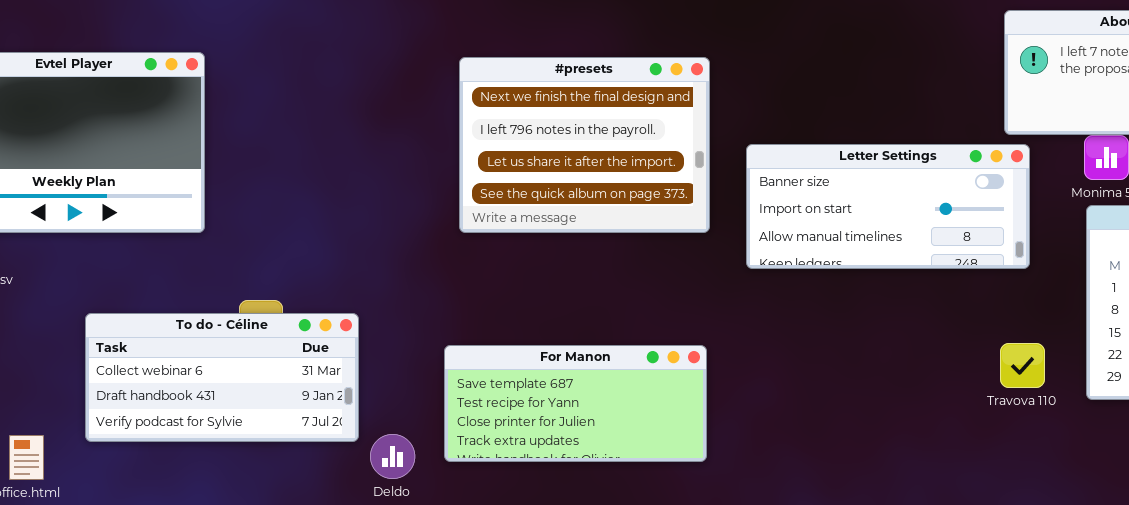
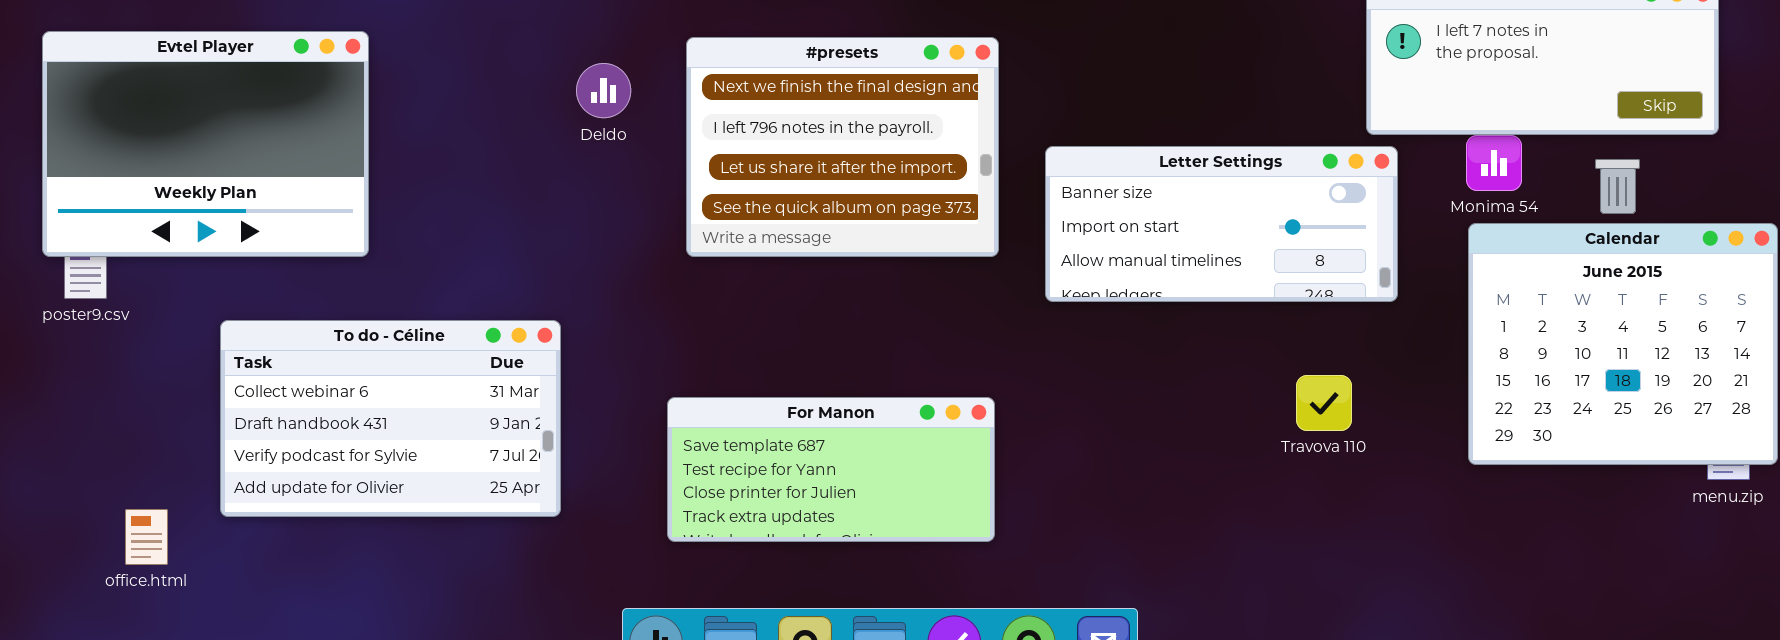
To do - Céline: [85,313,359,442] -> [220,320,561,517], resized
Travova 110: [1000,343,1045,388] -> [1296,375,1352,431], moved
Deldo: [370,434,415,479] -> [576,63,631,118], moved

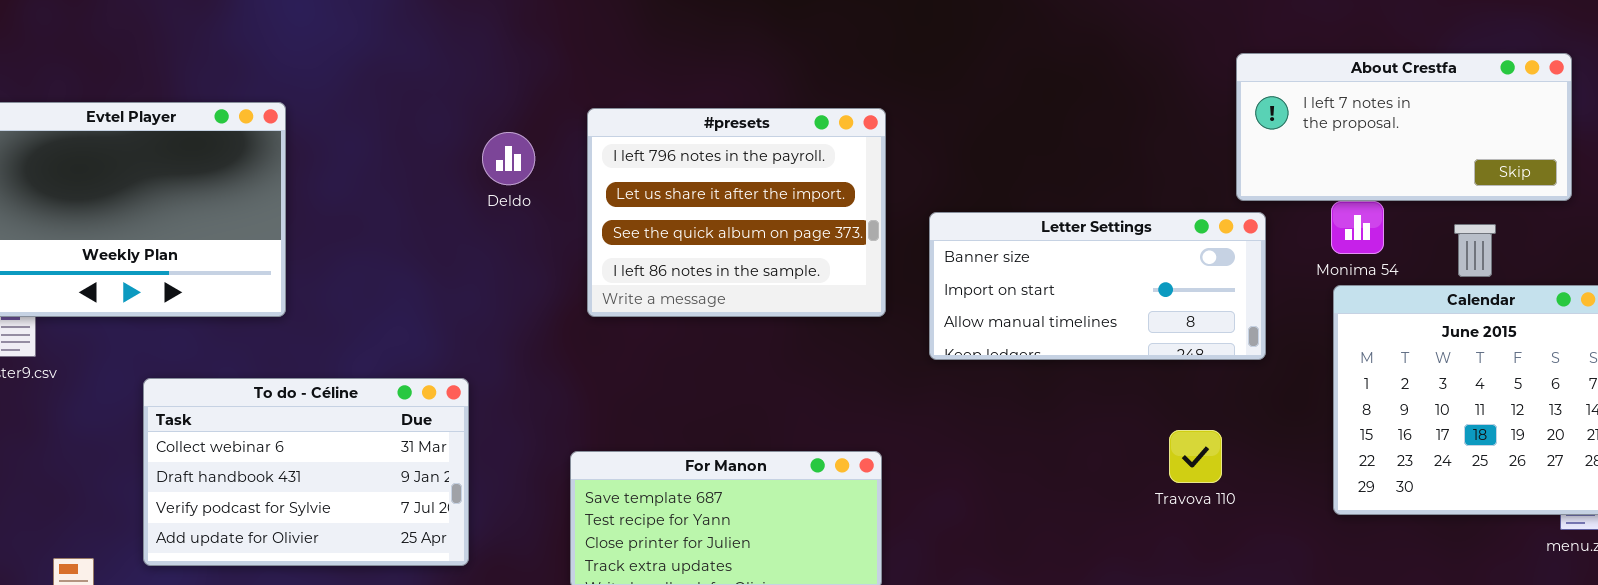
#presets: [686,37,999,257] -> [587,108,886,317], scrolled down 1 row

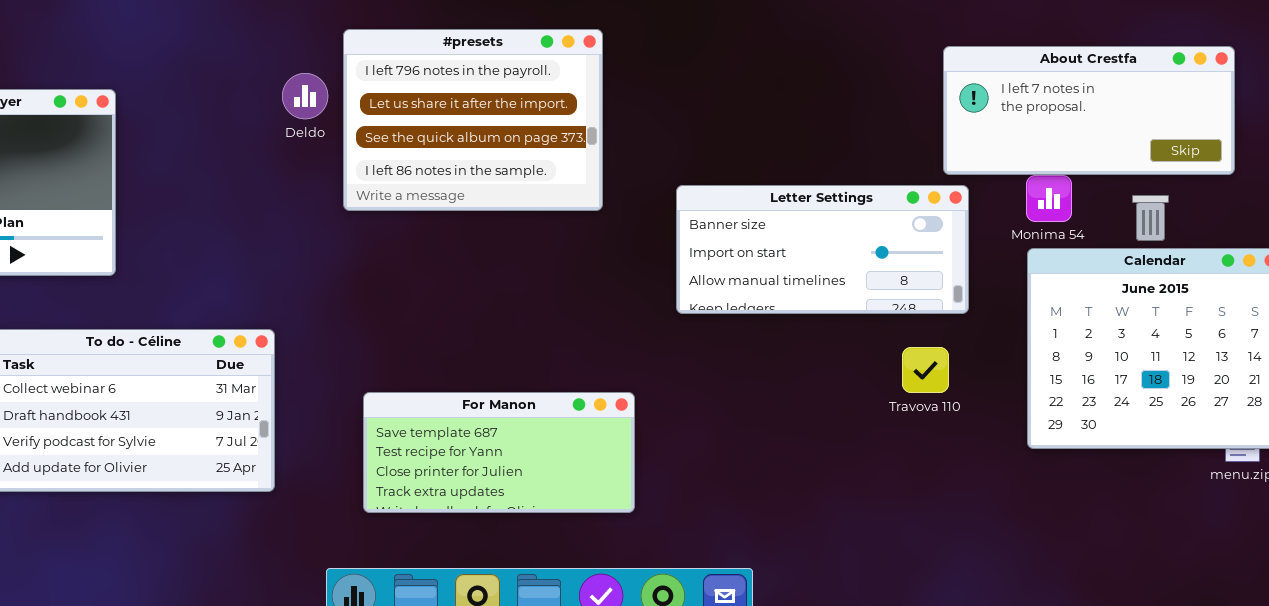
#presets: [587,108,886,317] -> [343,29,603,211], moved
Deldo: [482,132,535,185] -> [282,73,328,119], moved
Travova 110: [1169,430,1222,483] -> [902,347,949,393], moved

